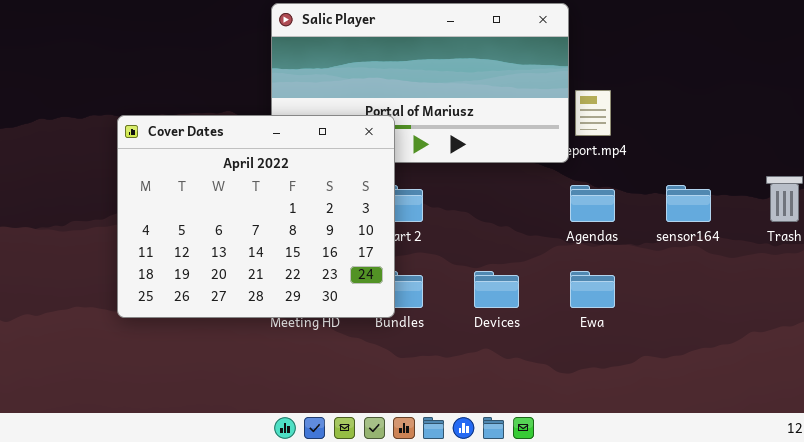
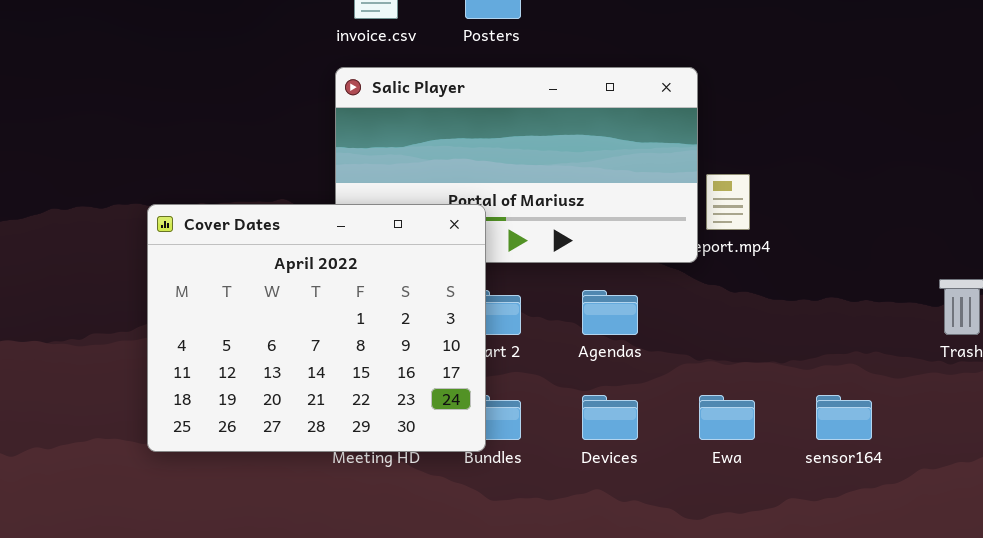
Agendas: [570,185,615,222] -> [582,290,638,335], moved
sensor164: [666,185,711,222] -> [816,395,872,440], moved

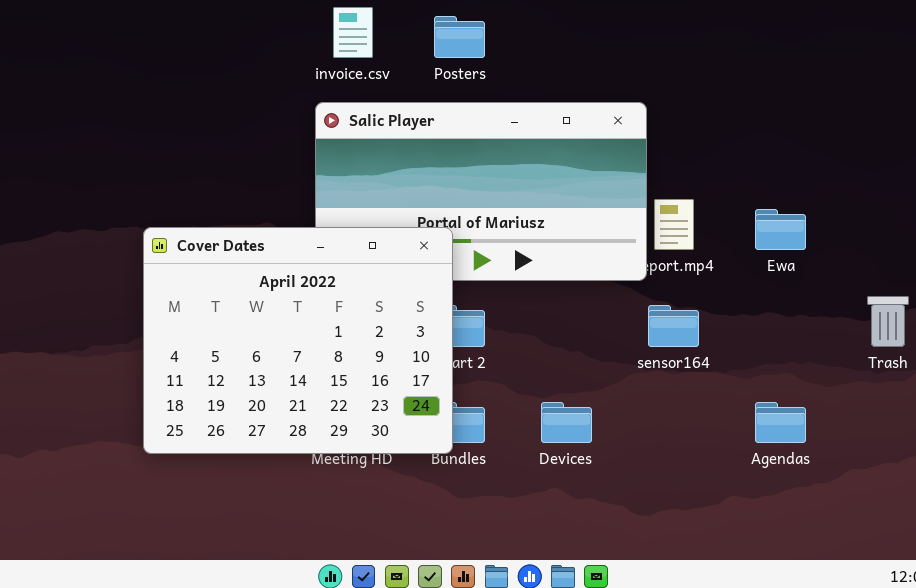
Agendas: [582,290,638,335] -> [755,402,806,443], moved
Ewa: [699,395,755,440] -> [755,209,806,250], moved
sensor164: [816,395,872,440] -> [648,305,699,347], moved

